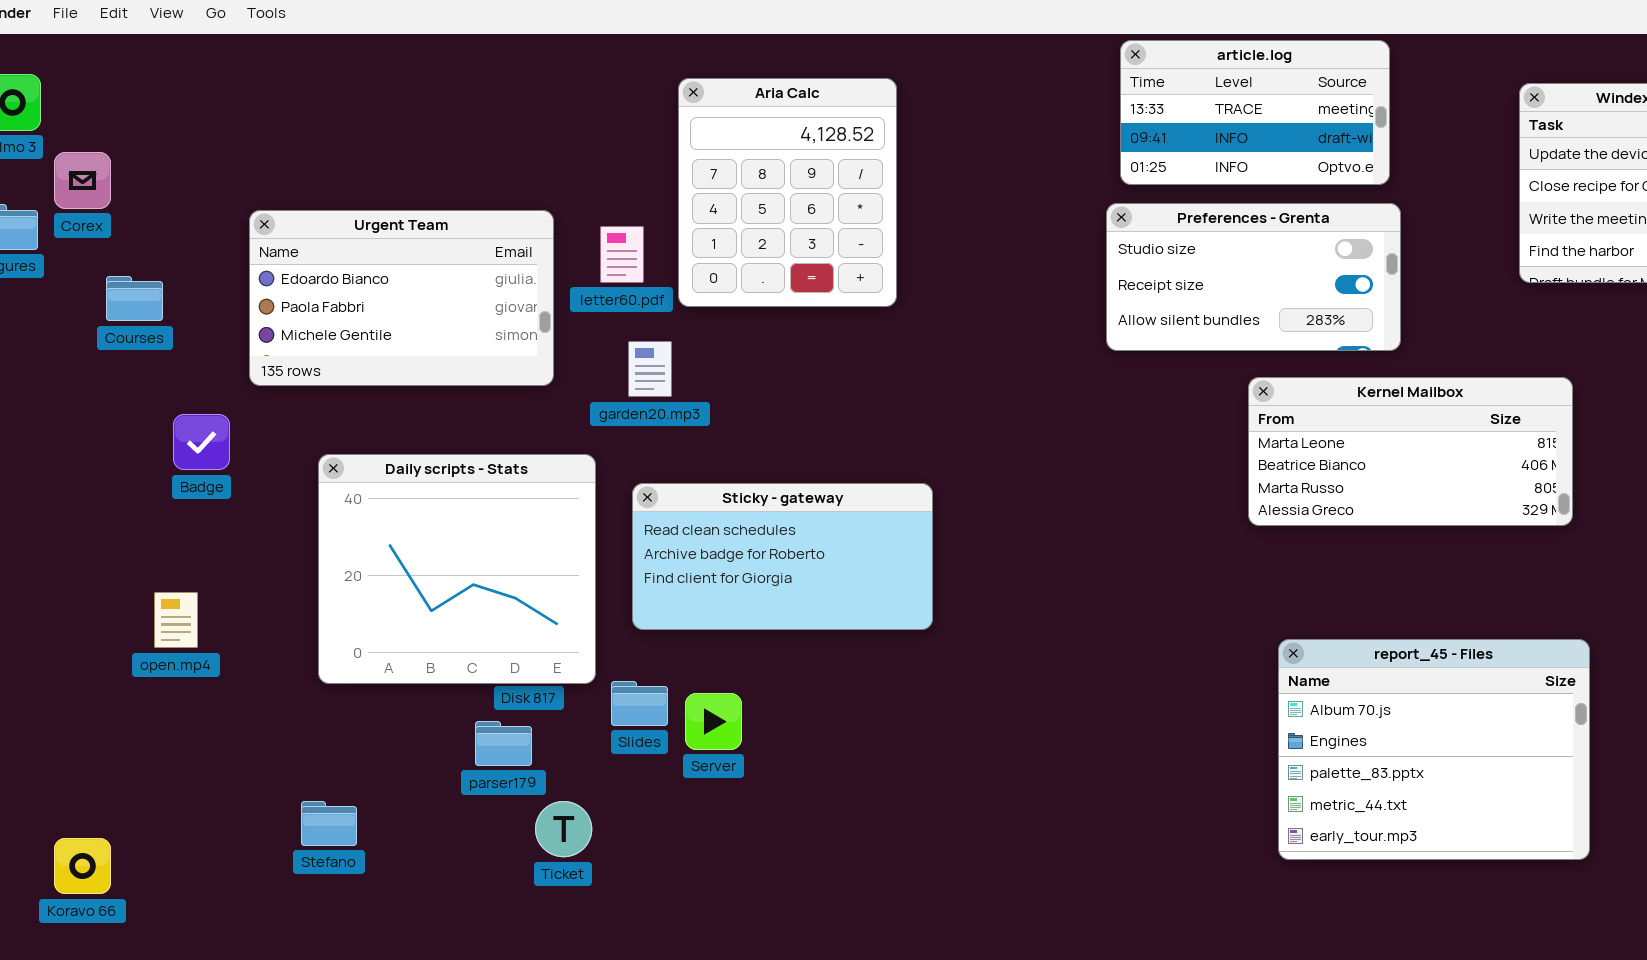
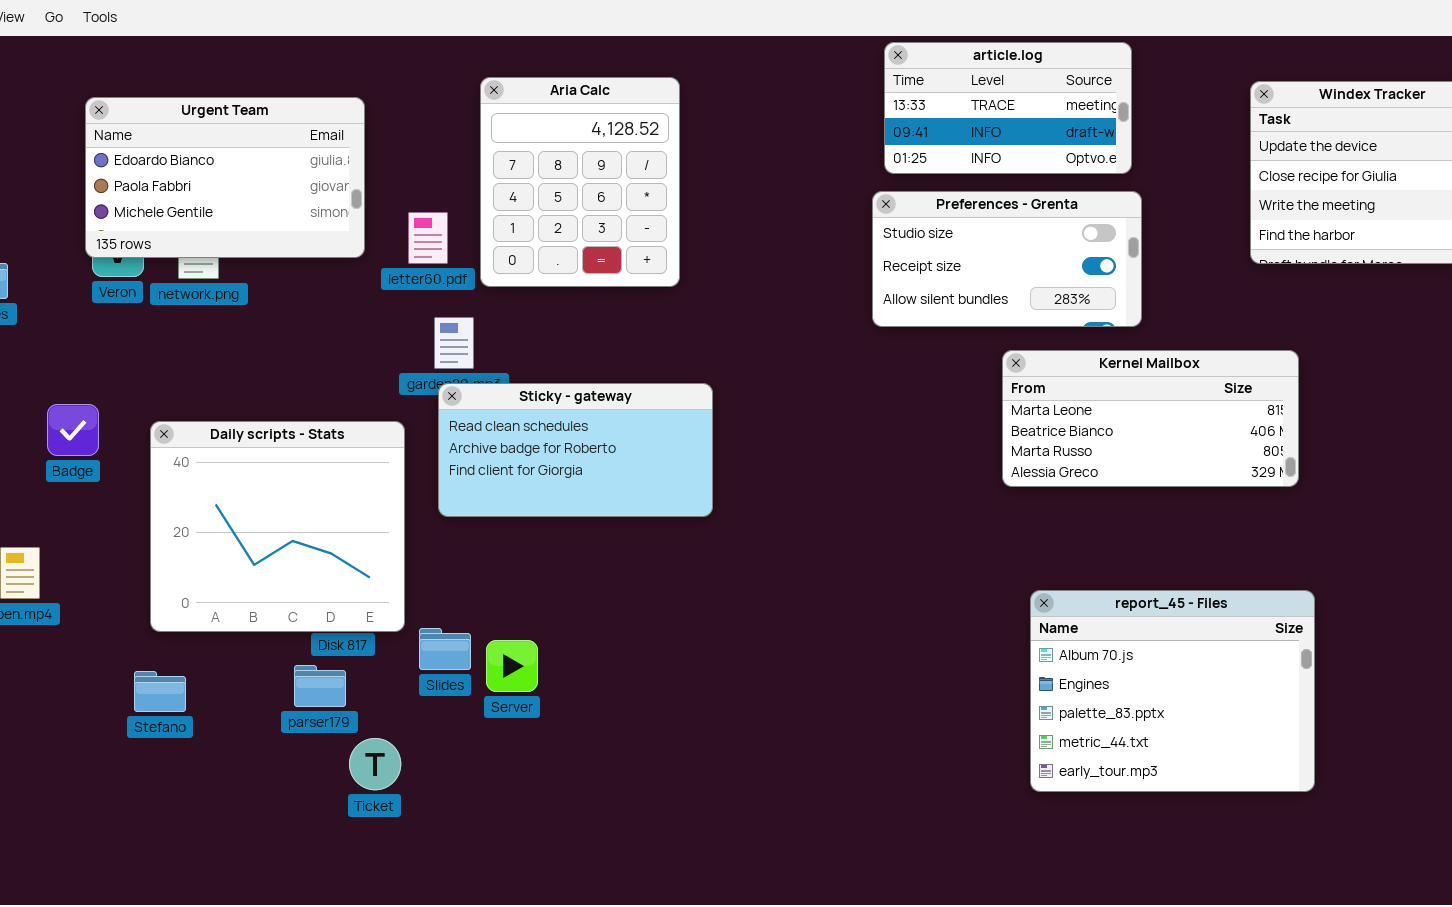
Urgent Team: [249,210,554,386] -> [85,97,365,258], moved
Badge: [173,414,230,470] -> [47,404,99,456], moved
Sticky - gateway: [632,483,933,630] -> [438,383,713,517], moved
Stefano: [301,801,357,846] -> [134,671,186,712], moved

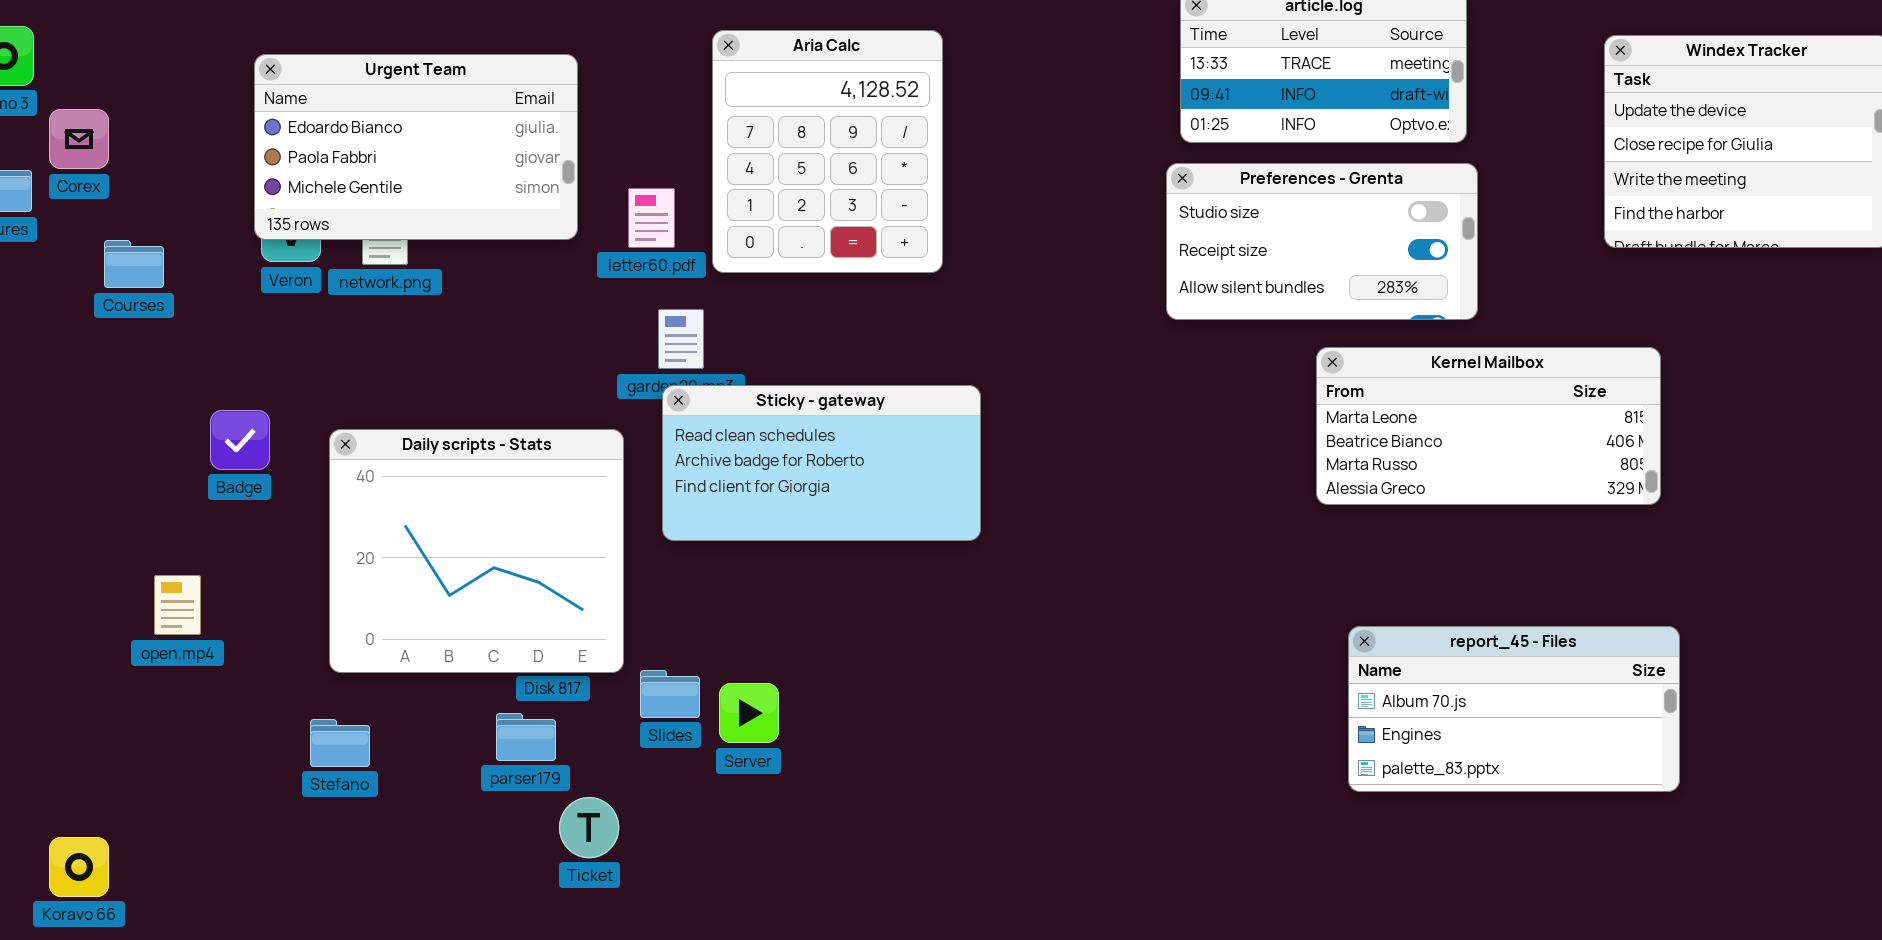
report_45 - Files: [1030,590,1315,792] -> [1348,626,1680,792], resized

